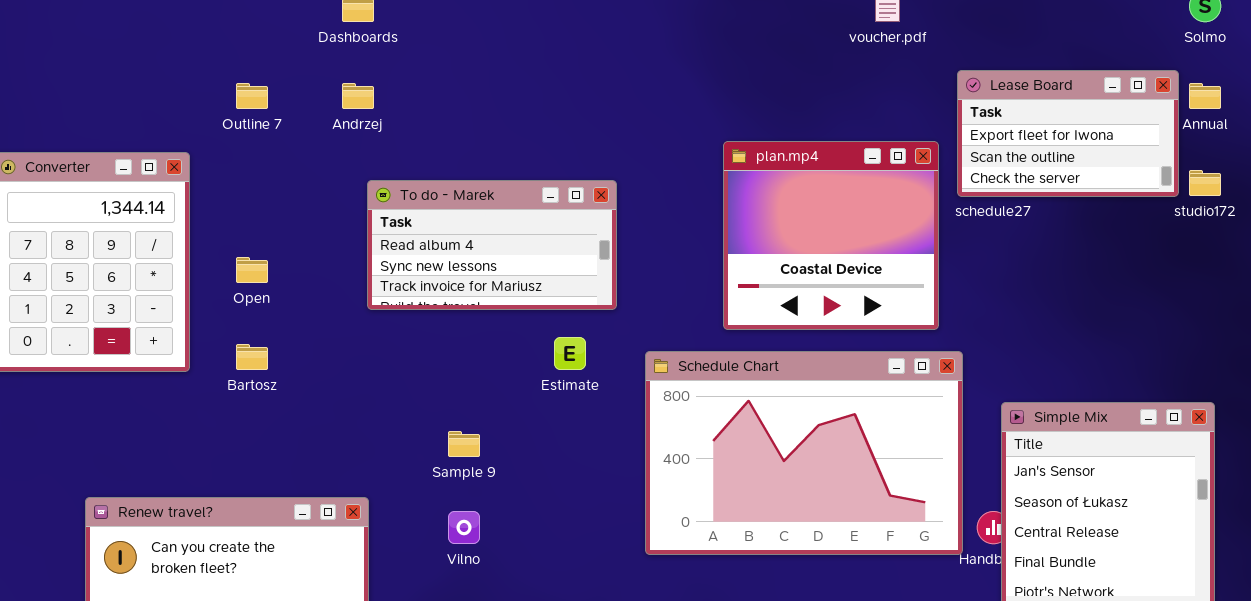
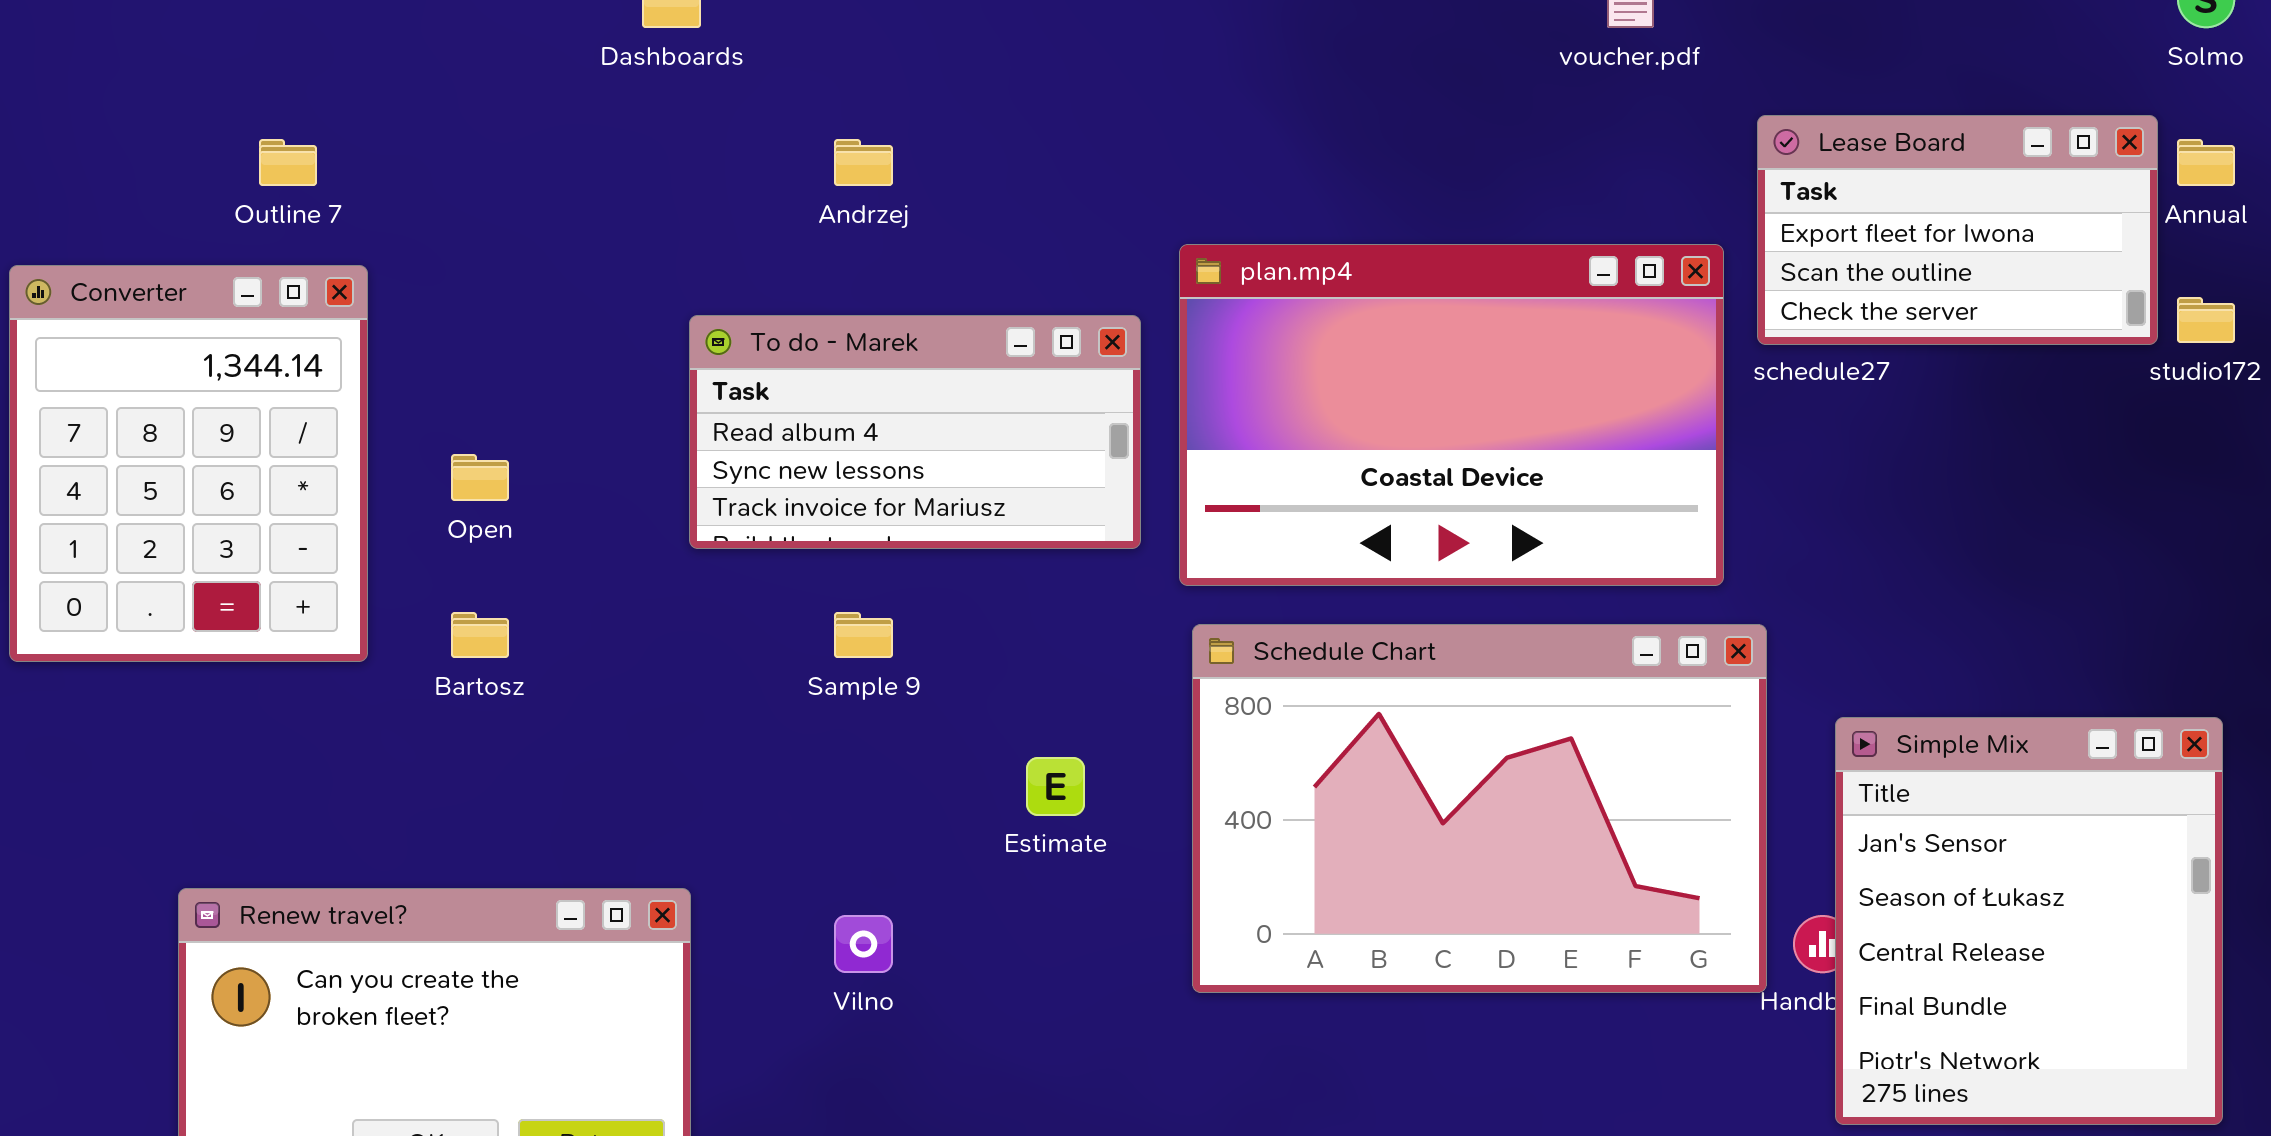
Outline 7: [236,83,268,109] -> [259,139,317,186], moved
Andrzej: [342,83,374,109] -> [834,139,893,186], moved
plan.mp4: [723,141,939,330] -> [1179,244,1724,586], resized
Estimate: [554,337,586,370] -> [1026,757,1085,816], moved
Sample 9: [448,431,480,457] -> [834,612,893,658], moved

